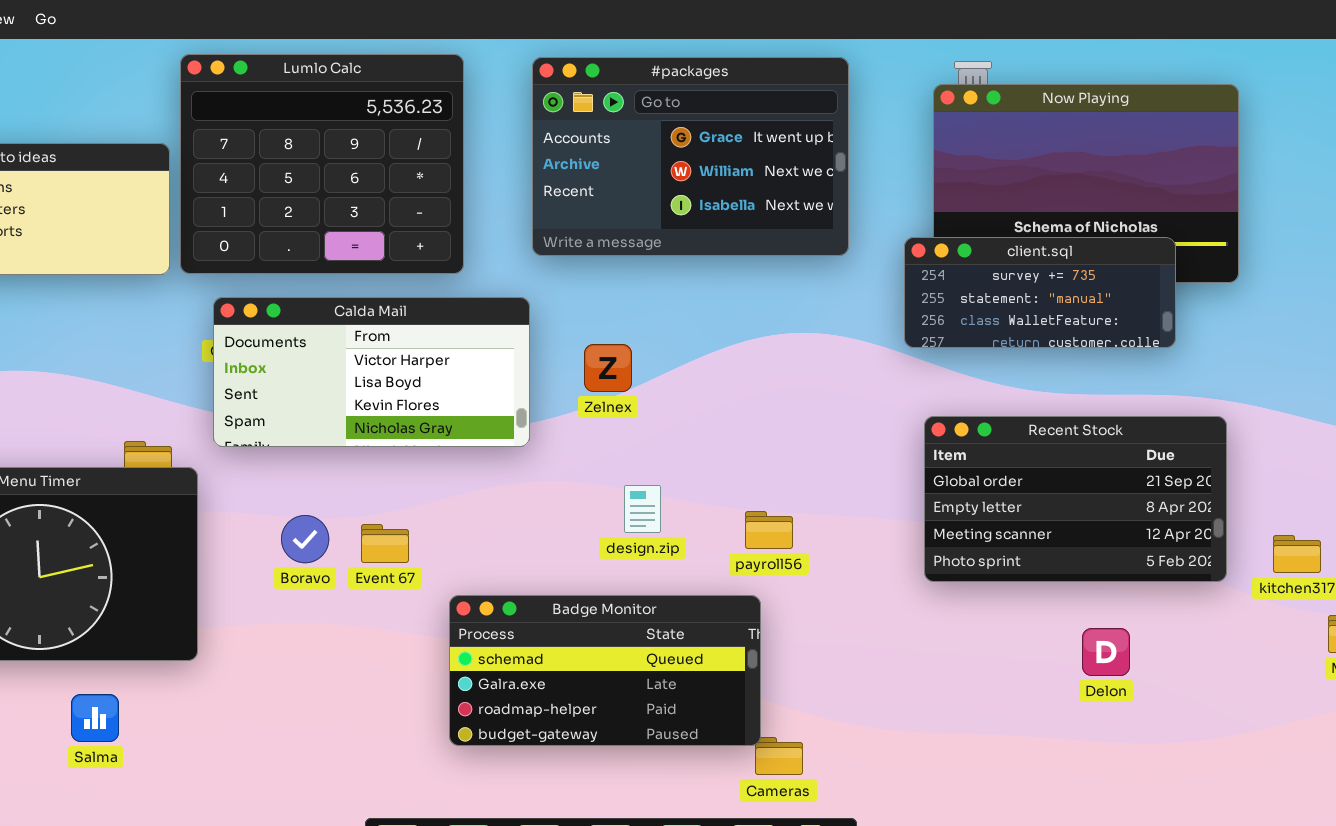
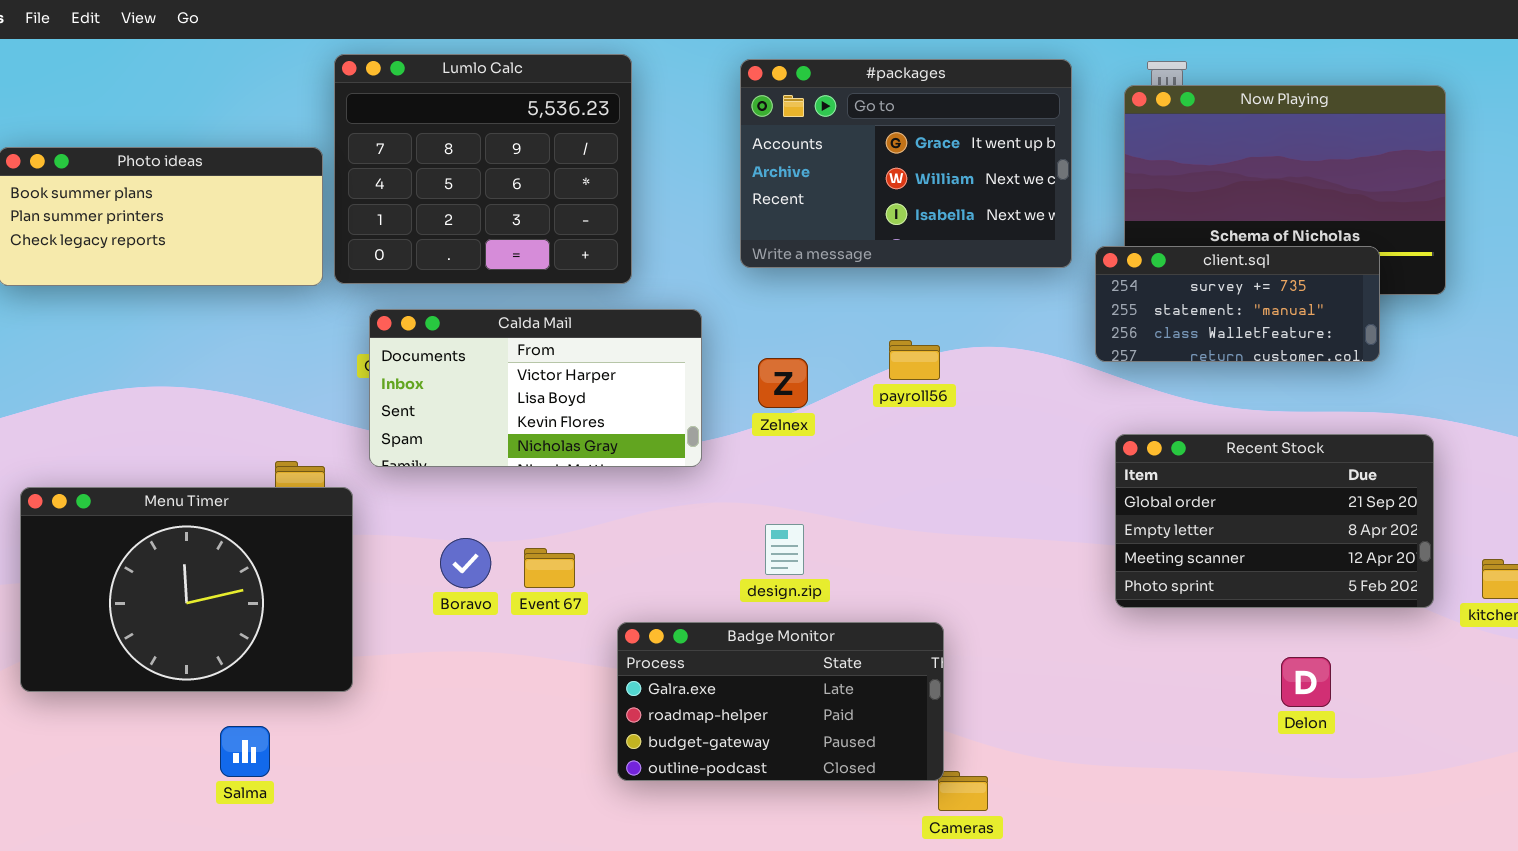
#packages: [532,57,849,256] -> [740,59,1072,268], moved
design.zip: [624,485,661,533] -> [765,524,804,575], moved
payroll56: [745,511,793,549] -> [889,340,940,380], moved
Badge Monitor: [449,595,761,746] -> [617,622,944,781], scrolled down 1 row

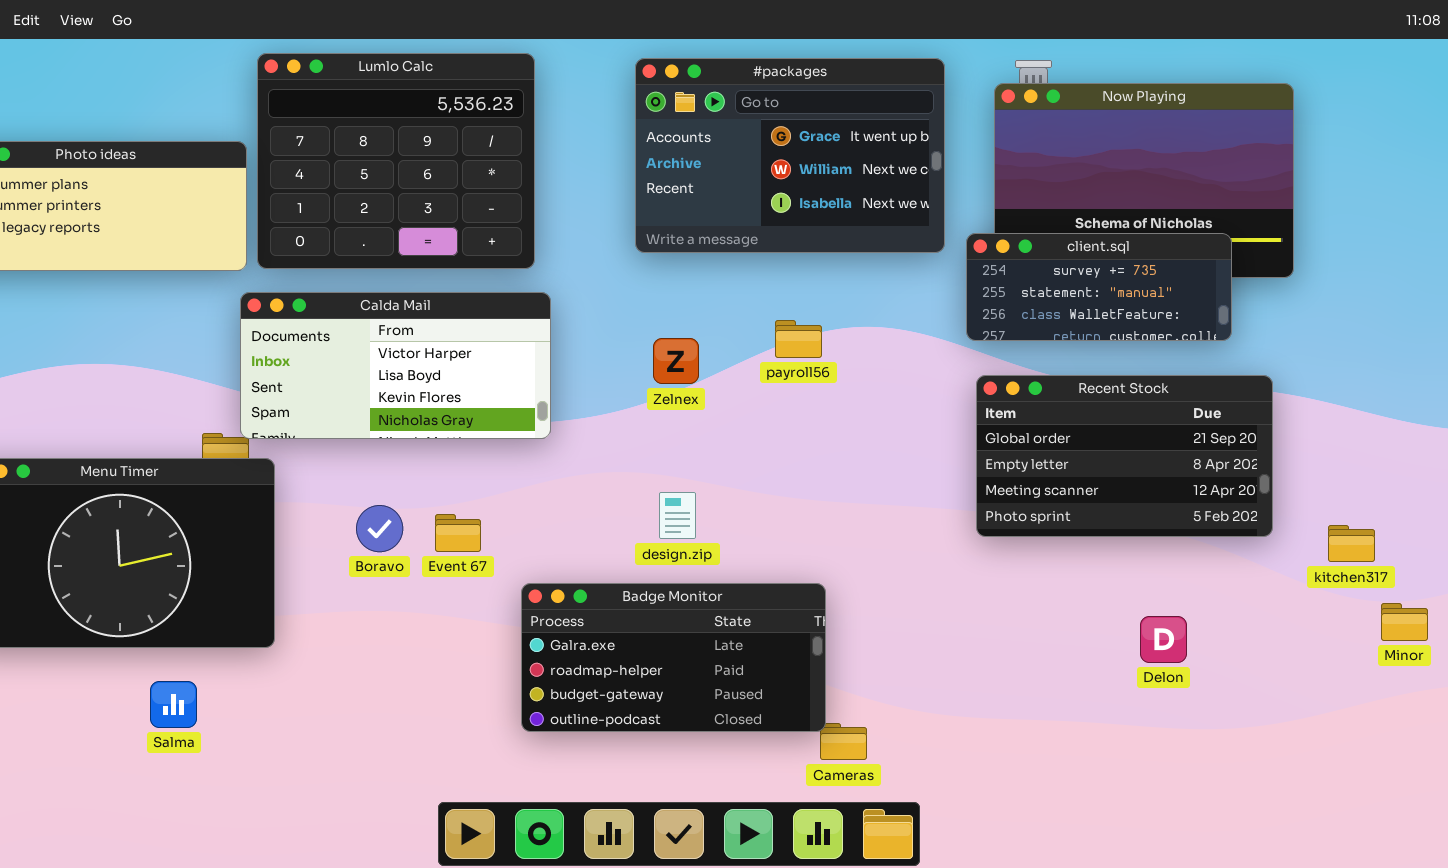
Calda Mail: [369,309,702,467] -> [240,292,551,439], moved
Recent Stock: [1115,434,1434,608] -> [976,375,1273,537], moved

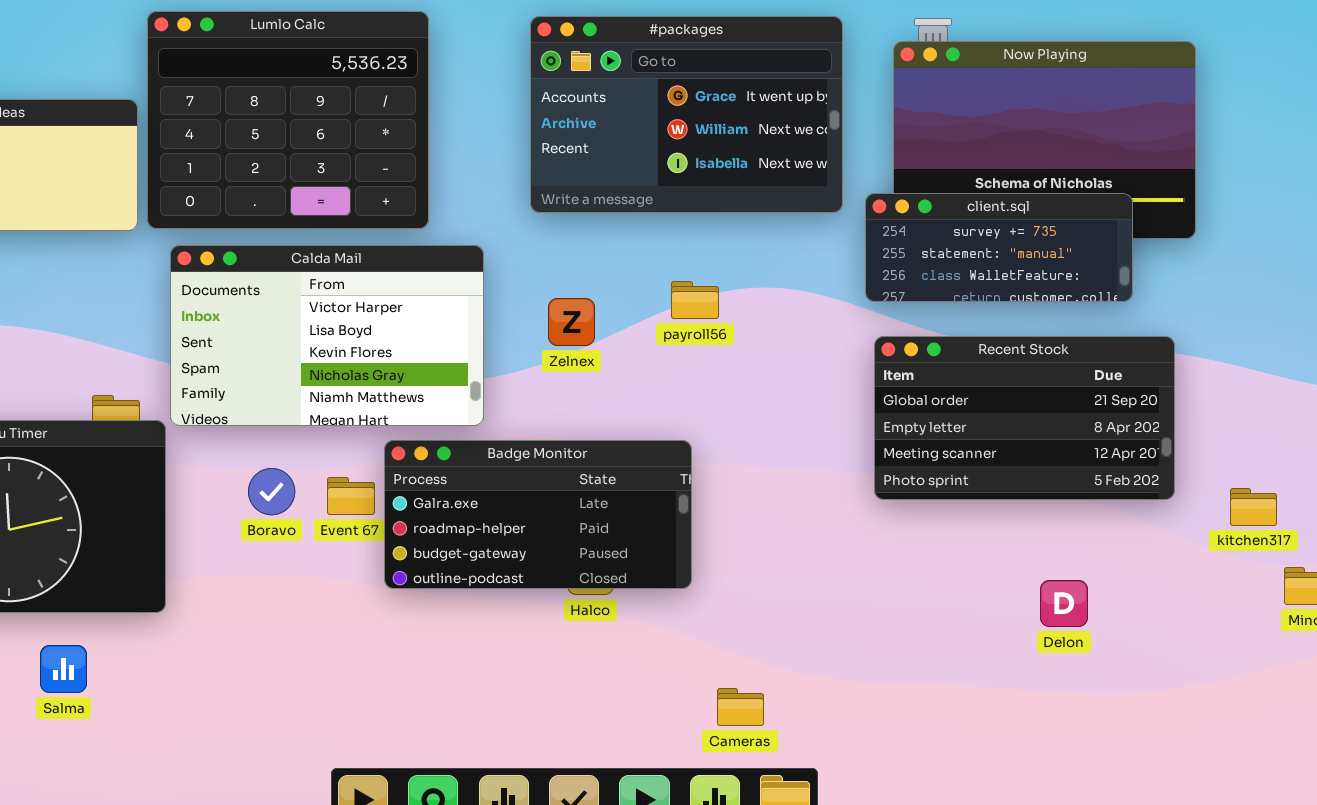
Calda Mail: [240,292,551,439] -> [170,245,484,426], moved, resized
Badge Monitor: [521,583,826,732] -> [384,440,692,589], moved

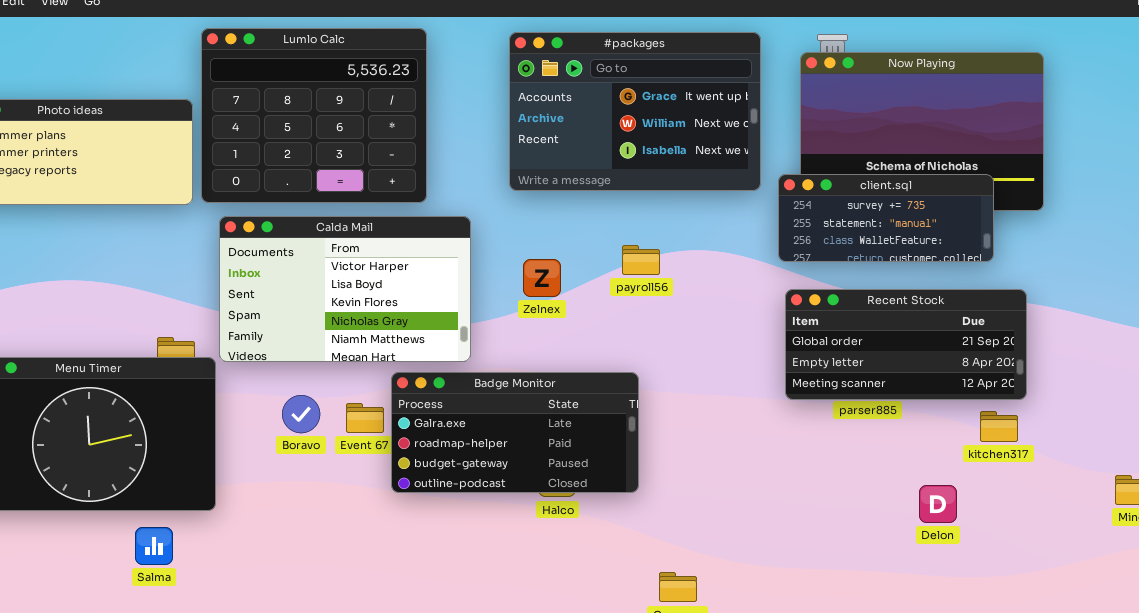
Recent Stock: [874,336,1175,500] -> [785,289,1027,400], resized
kitchen317: [1230,488,1277,526] -> [980,411,1018,442], moved
Salma: [40,645,87,693] -> [135,527,173,565], moved

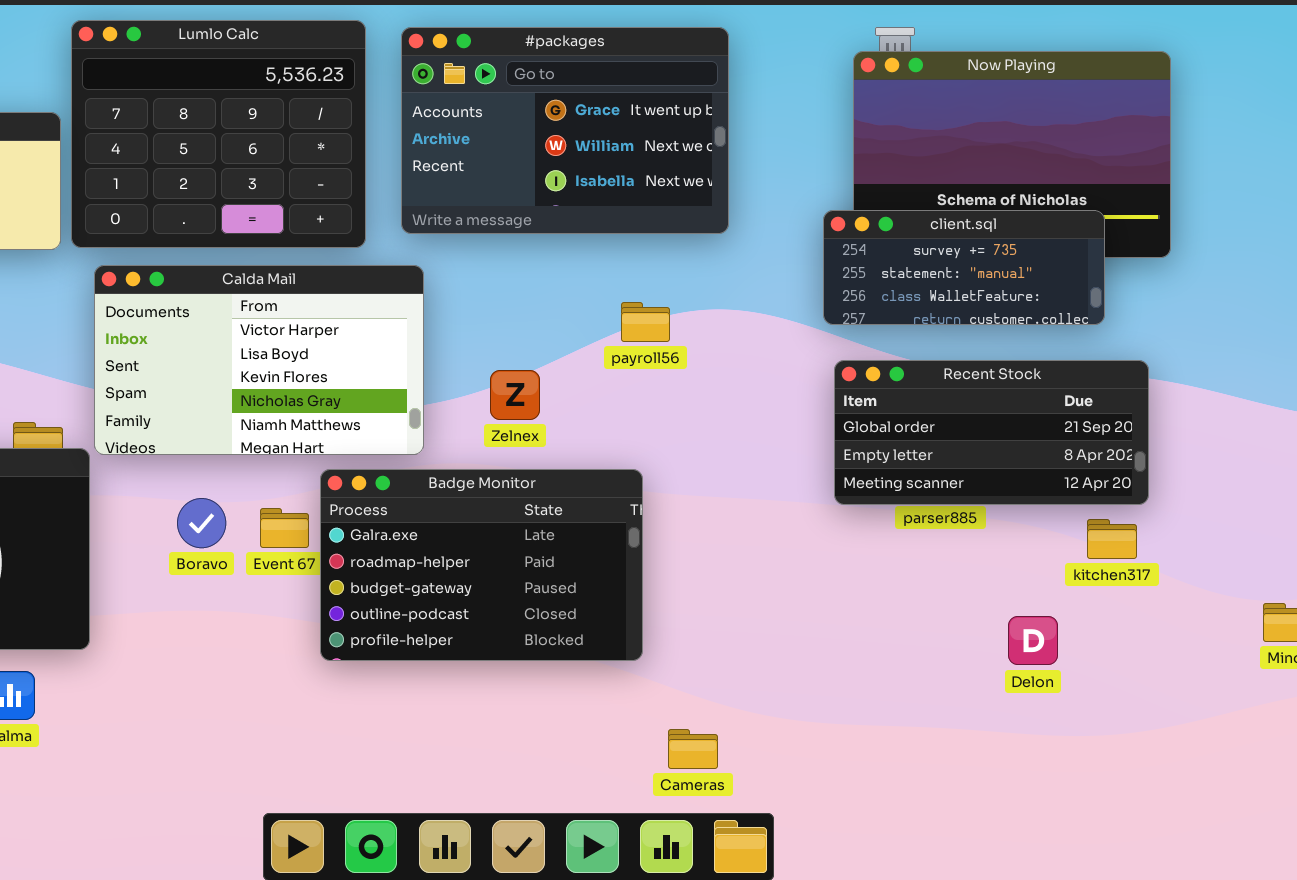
#packages: [509,32,761,191] -> [401,27,729,234], moved
Zelnex: [523,259,561,297] -> [490,370,540,420], moved
Badge Monitor: [391,372,639,493] -> [320,469,643,661], resized

